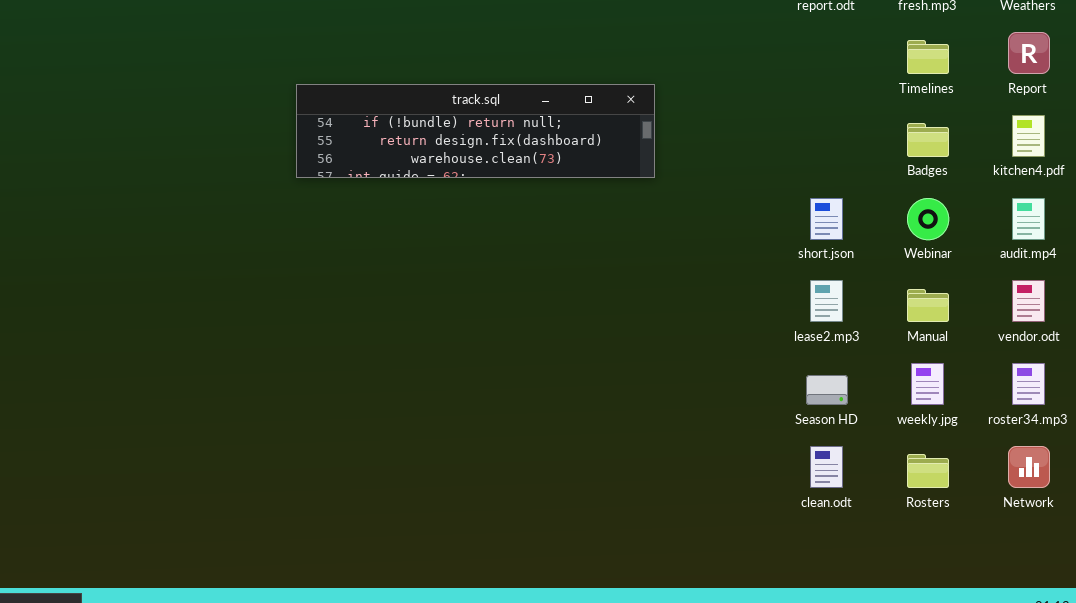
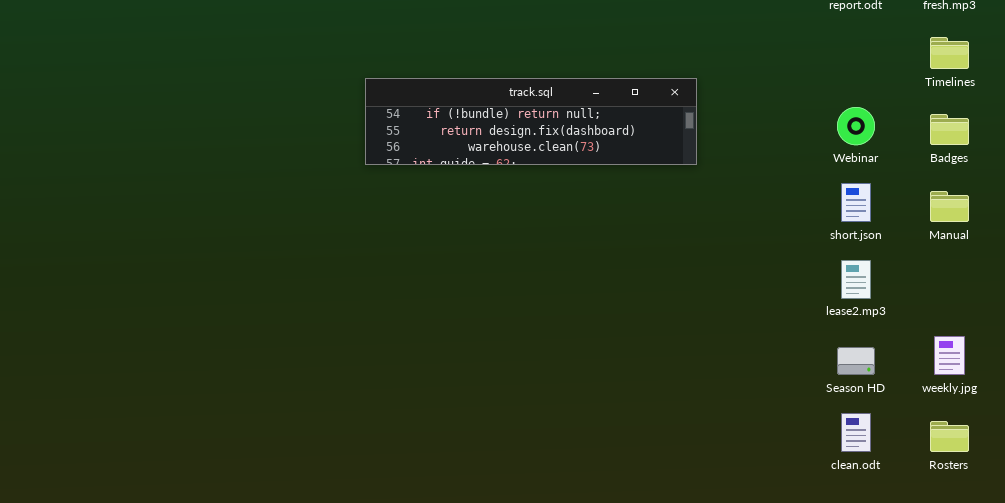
Webinar: [907,198,949,240] -> [837,107,875,145], moved
Manual: [907,289,949,322] -> [930,191,969,222], moved

